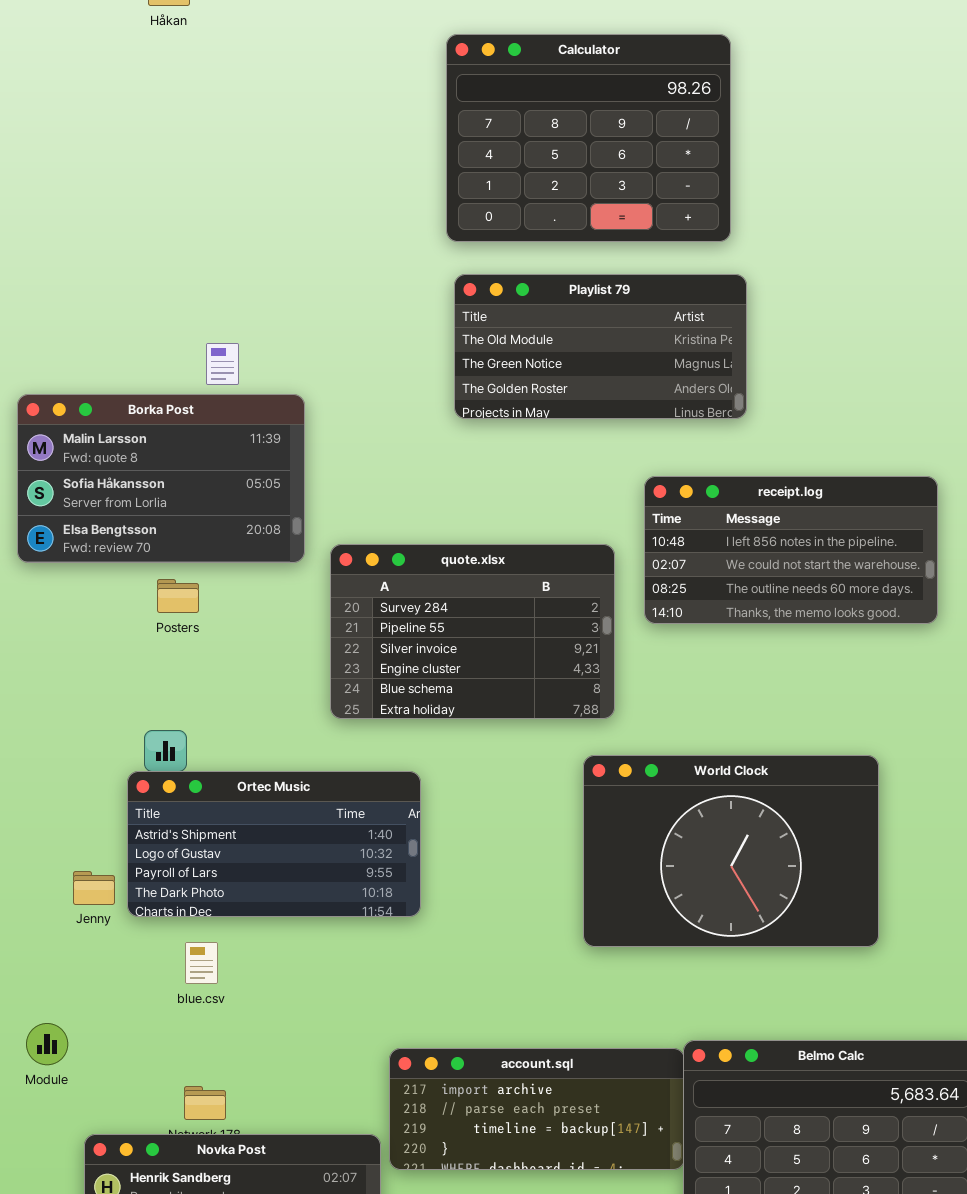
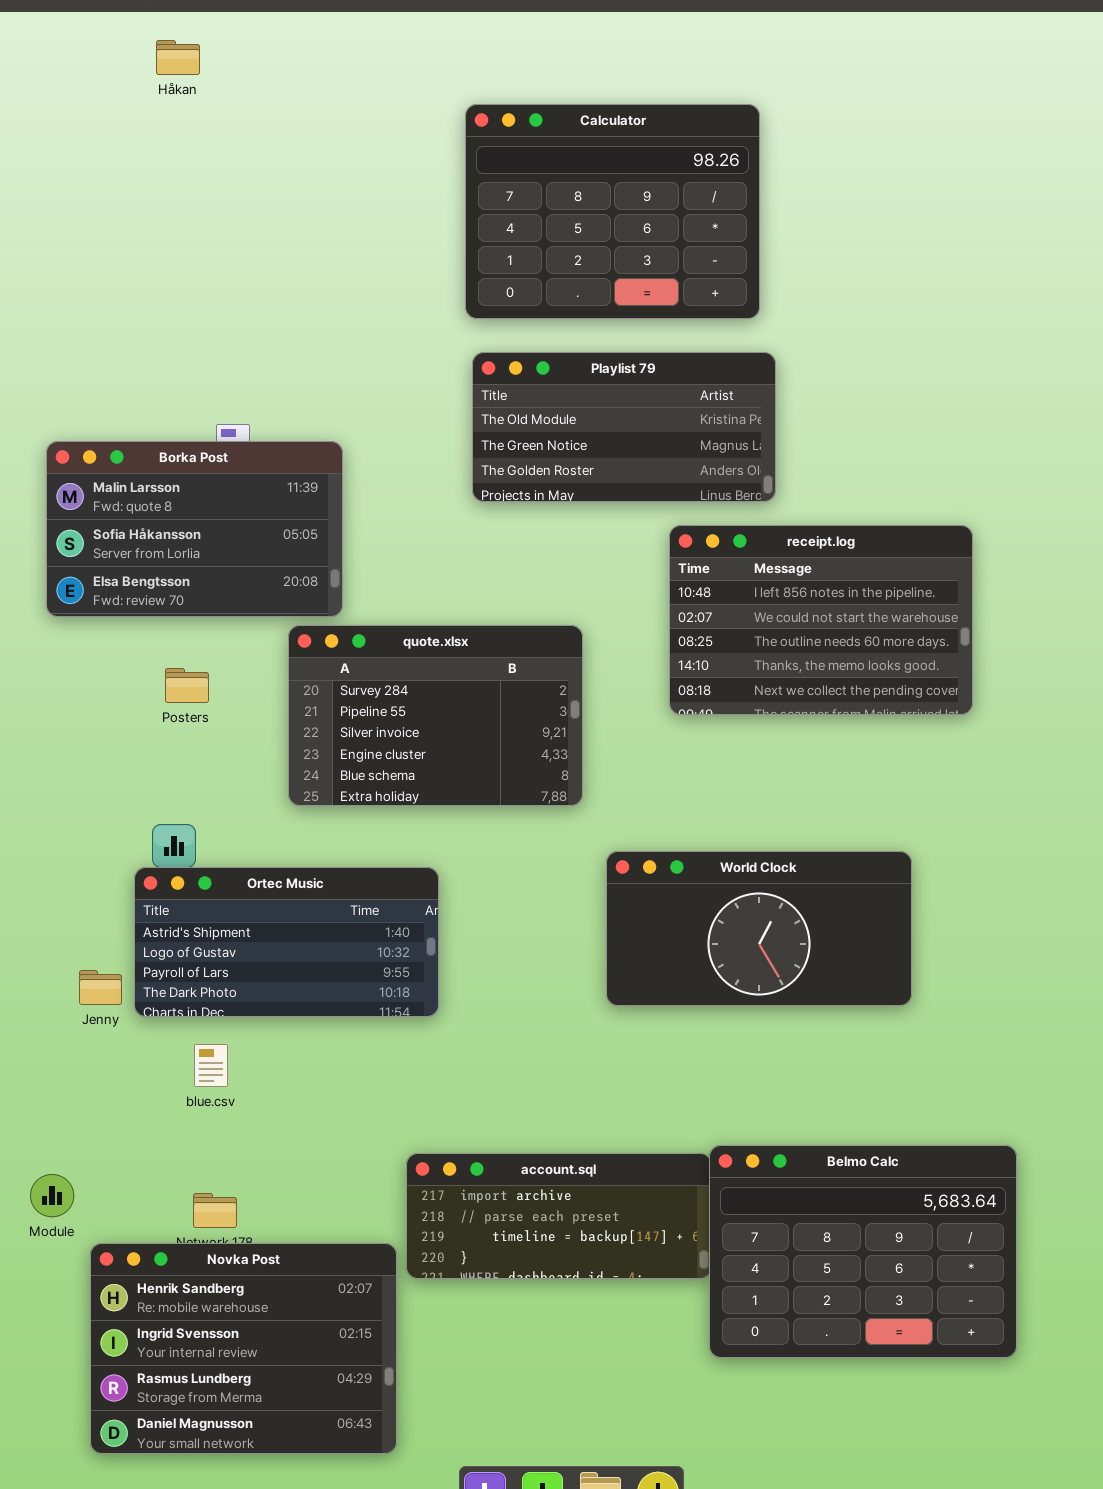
Borka Post: [17,394,305,563] -> [46,441,343,617], moved
receipt.log: [644,476,938,624] -> [669,525,973,715], resized
quote.xlsx: [330,544,615,719] -> [288,625,583,806], moved
World Clock: [583,755,879,947] -> [606,851,912,1006], resized
Module: [26,1023,68,1065] -> [30,1174,74,1217], moved

